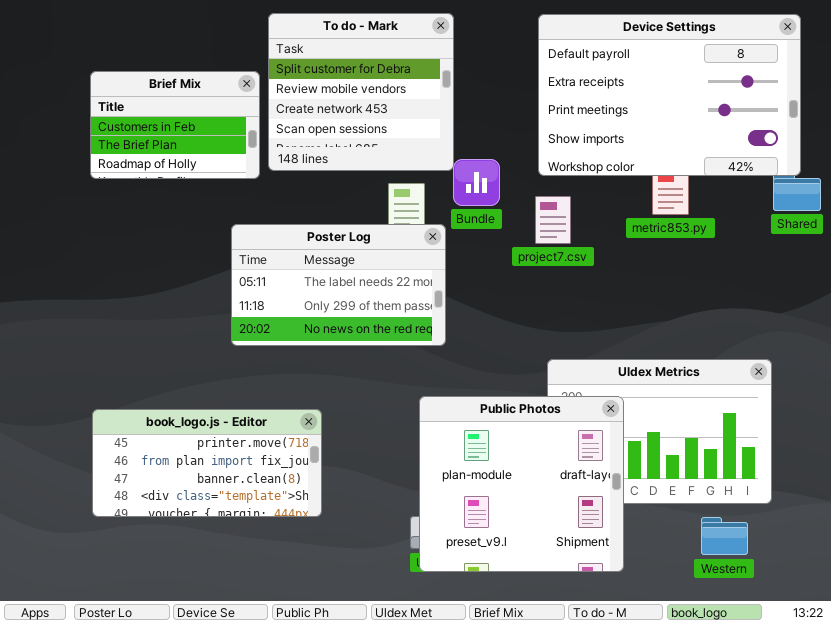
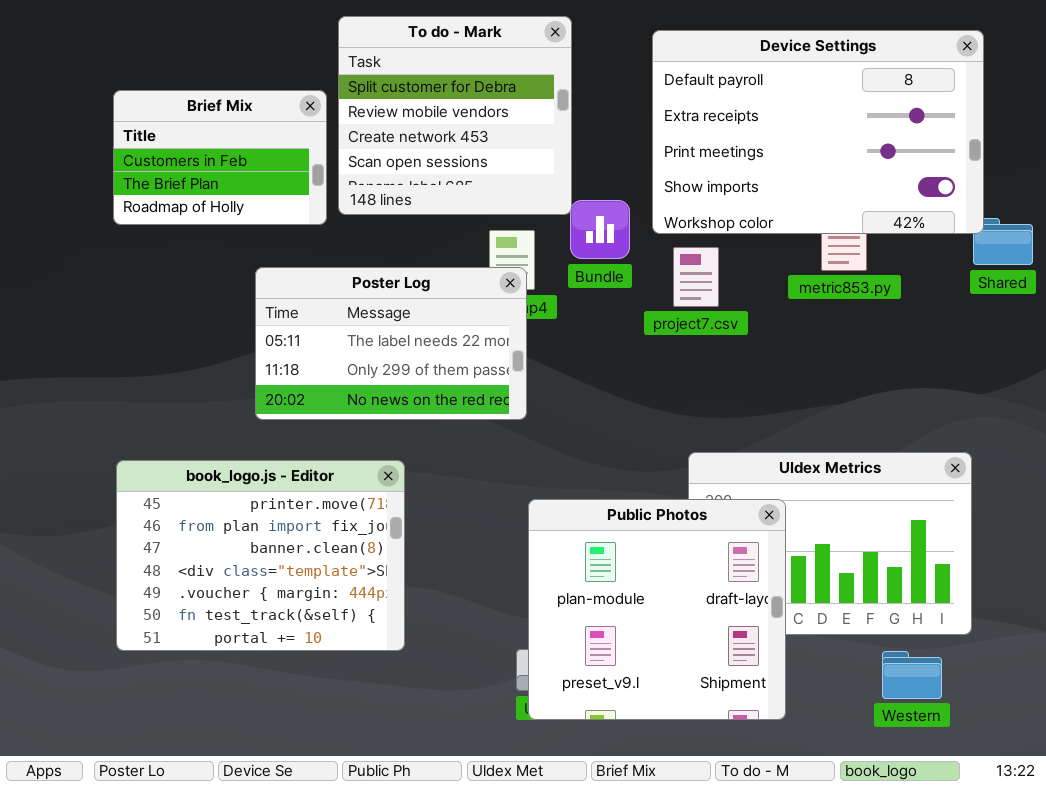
Device Settings: [538,14,801,176] -> [652,30,984,234], moved
Poster Log: [231,224,446,346] -> [255,267,527,420], moved
book_logo.js - Editor: [92,409,322,517] -> [116,460,405,651], resized

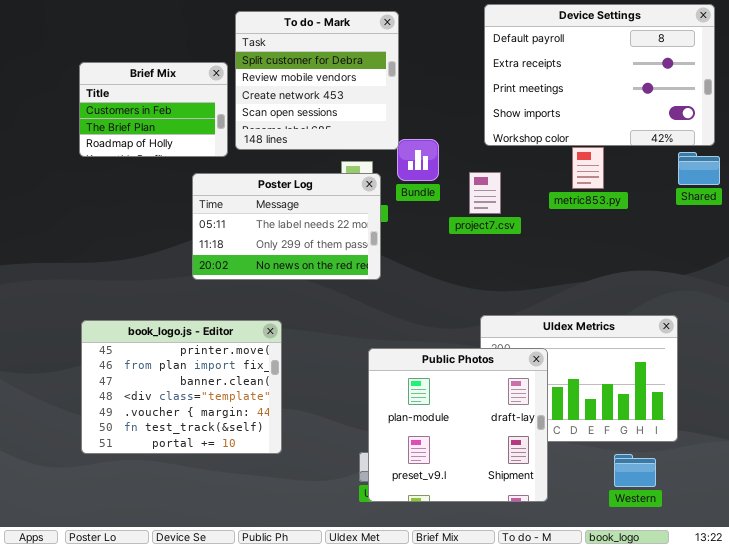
Device Settings: [652,30,984,234] -> [484,4,715,146], moved
Poster Log: [255,267,527,420] -> [192,173,381,280], moved

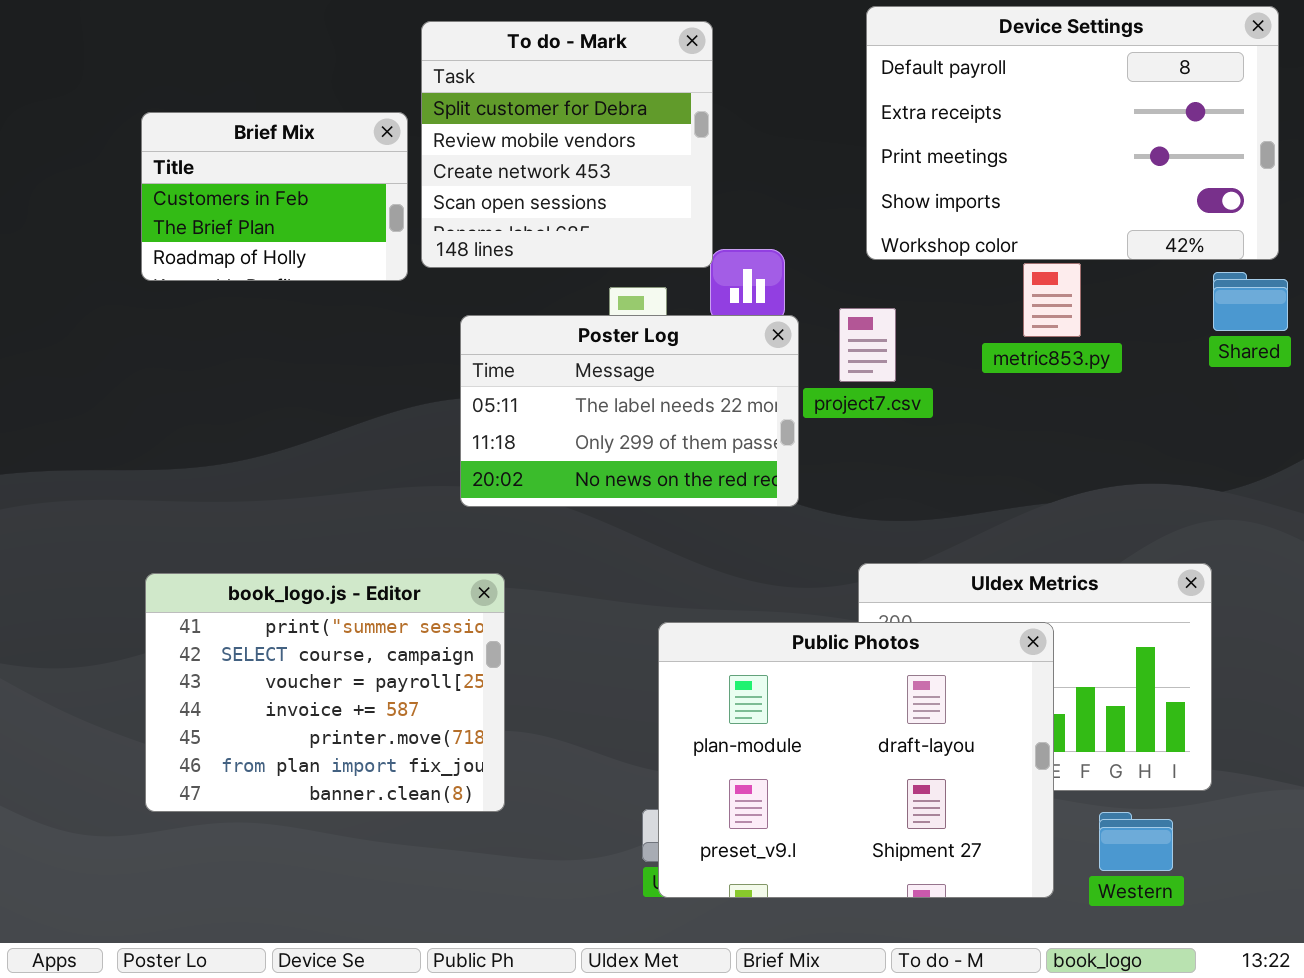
Poster Log: [192,173,381,280] -> [460,315,799,507], moved
book_logo.js - Editor: [81,320,282,454] -> [145,573,505,812], scrolled up 4 rows
Public Photos: [368,348,548,502] -> [658,622,1054,898], resized

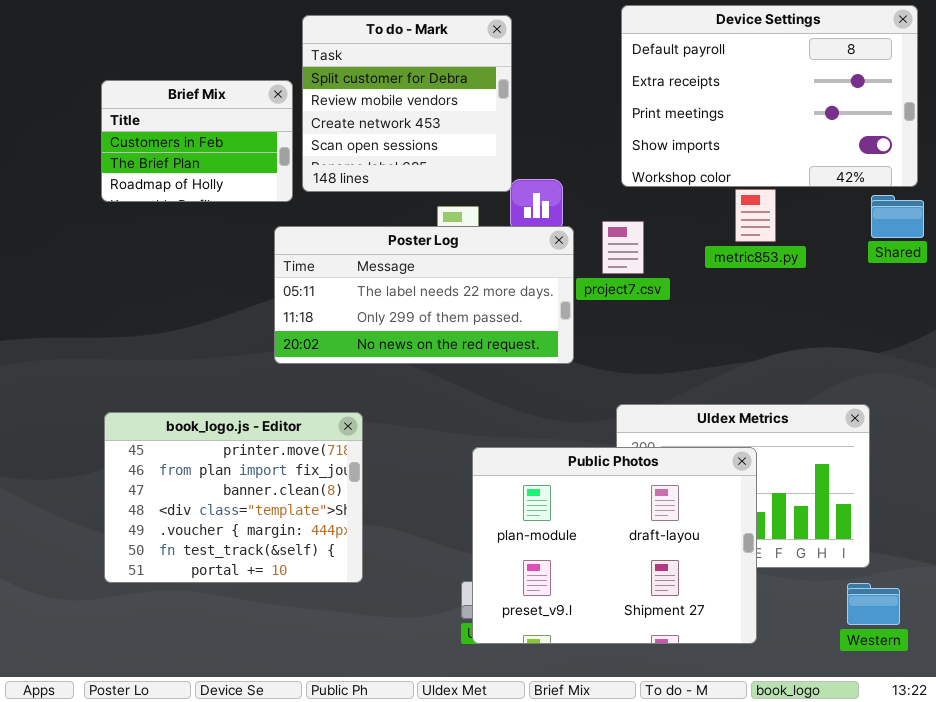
Poster Log: [460,315,799,507] -> [274,226,574,364], resized
book_logo.js - Editor: [145,573,505,812] -> [104,412,363,583], scrolled down 4 rows
Western: [1099,812,1173,871] -> [847,583,900,625], moved

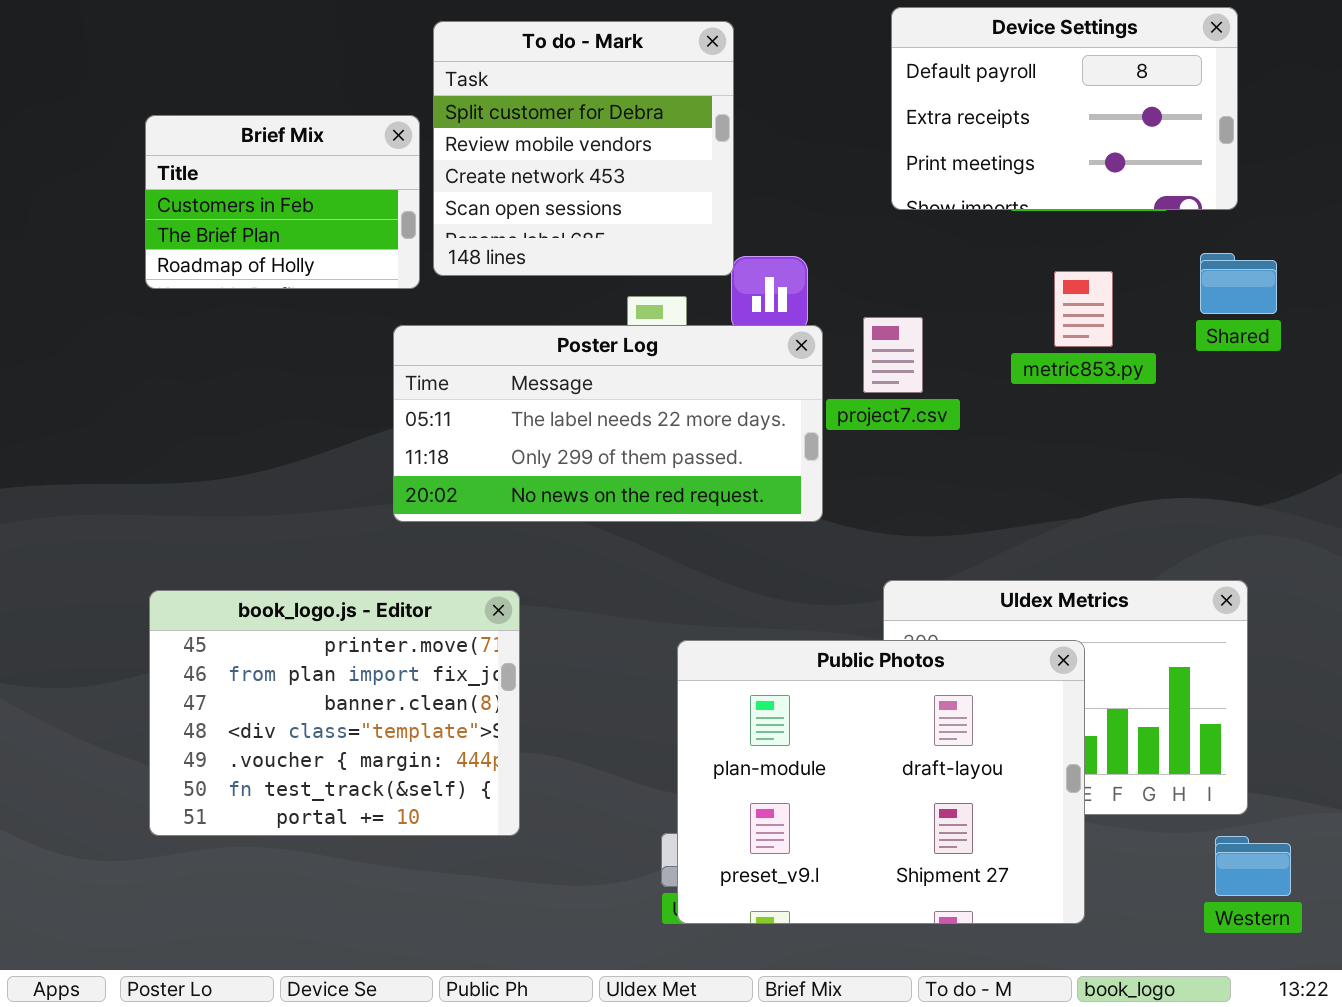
Device Settings: [621,5,918,187] -> [891,7,1238,210], resized
Shared: [871,195,924,238] -> [1200,253,1277,314], moved

